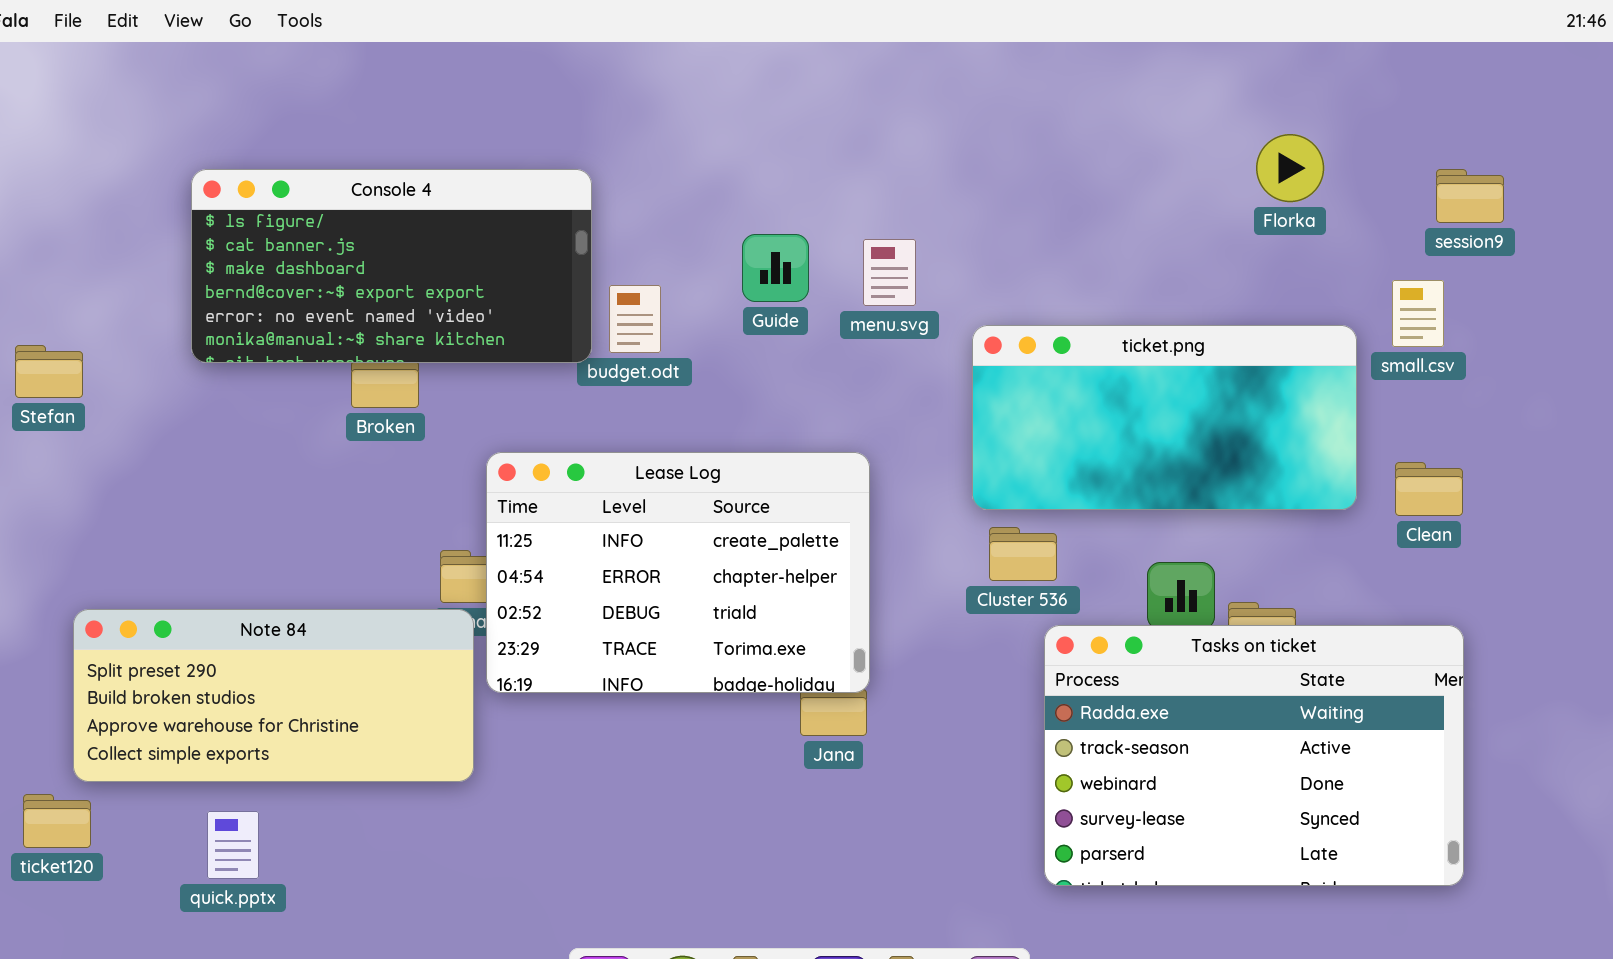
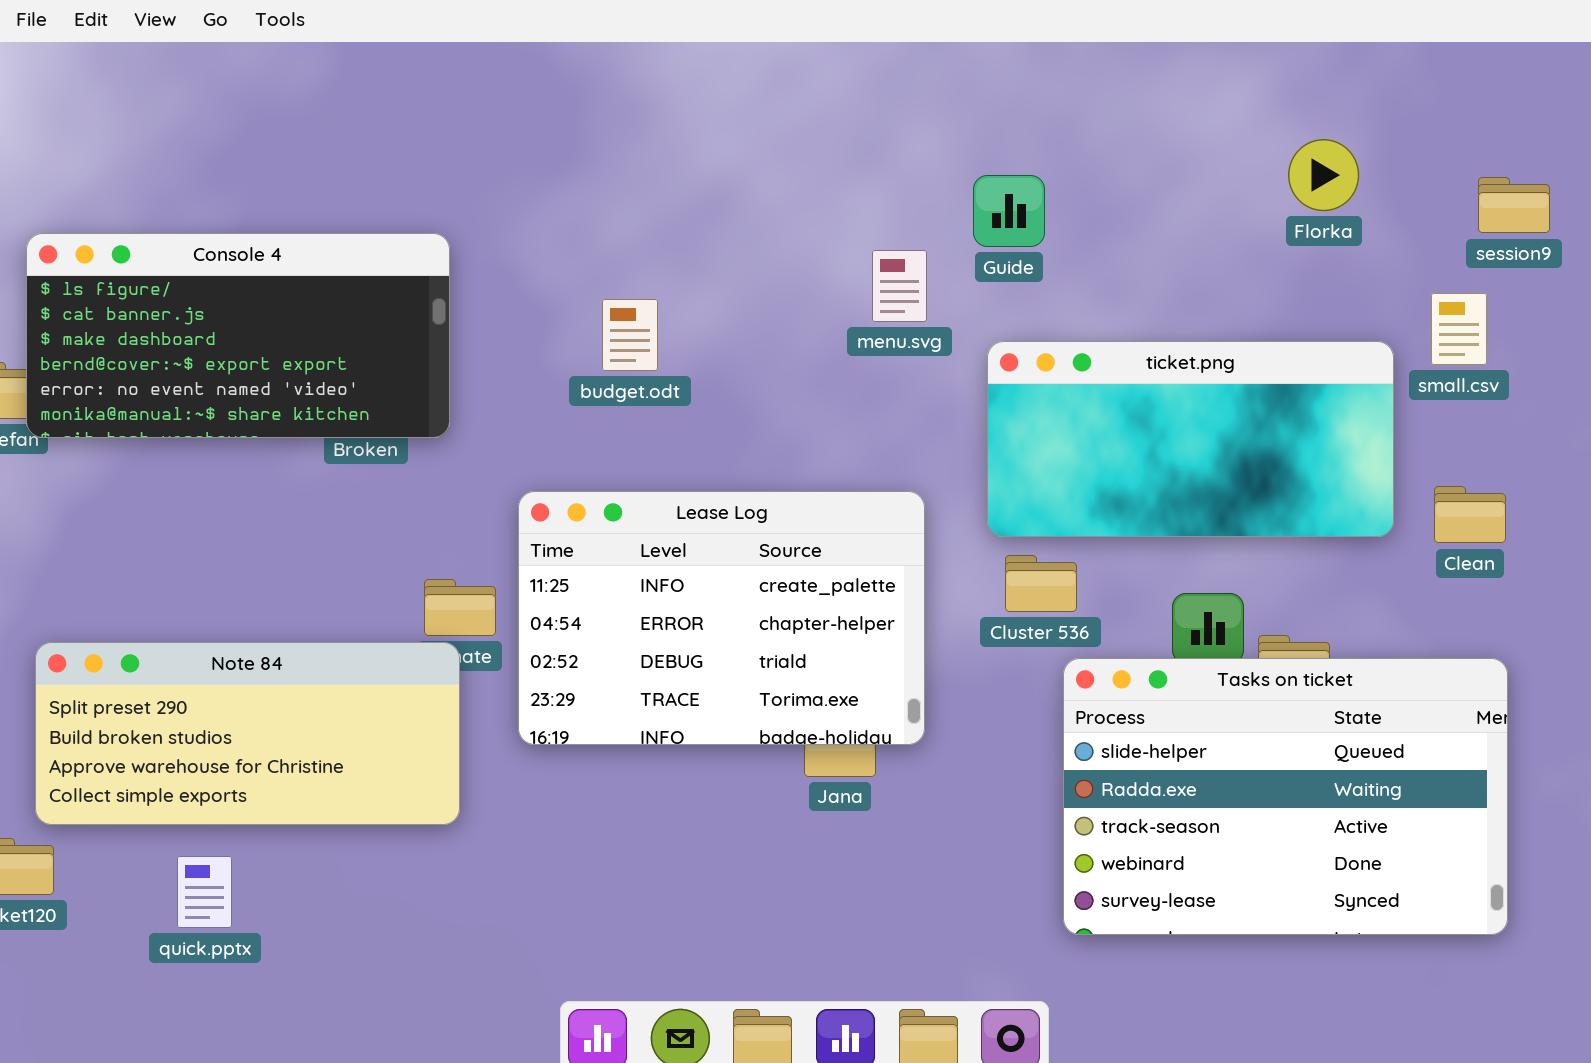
Console 4: [191,169,592,363] -> [26,233,450,438], moved
Guide: [742,234,809,302] -> [973,175,1045,247], moved
Lease Log: [486,452,870,693] -> [518,491,925,745], moved
Tasks on ticket: [1044,625,1464,886] -> [1063,658,1508,935], scrolled up 1 row

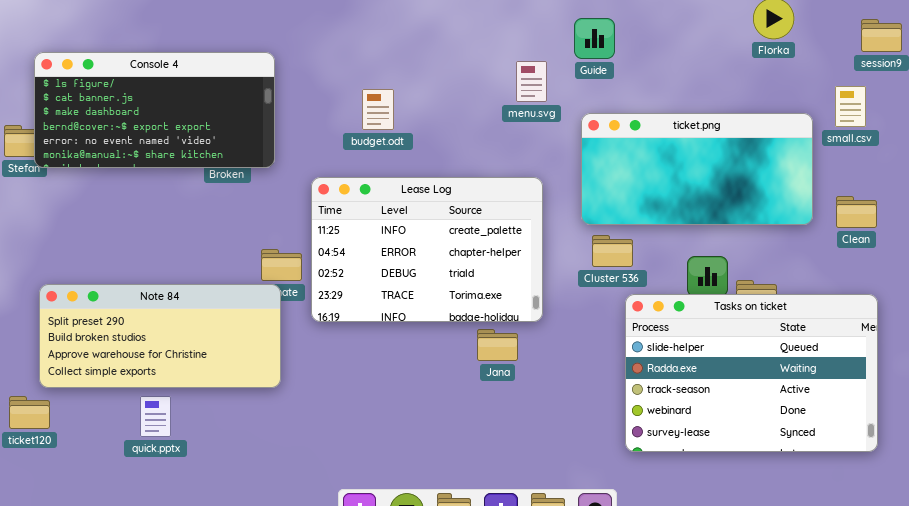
Lease Log: [518,491,925,745] -> [311,177,543,322], moved
quick.pptx: [177,856,232,928] -> [140,396,171,437], moved

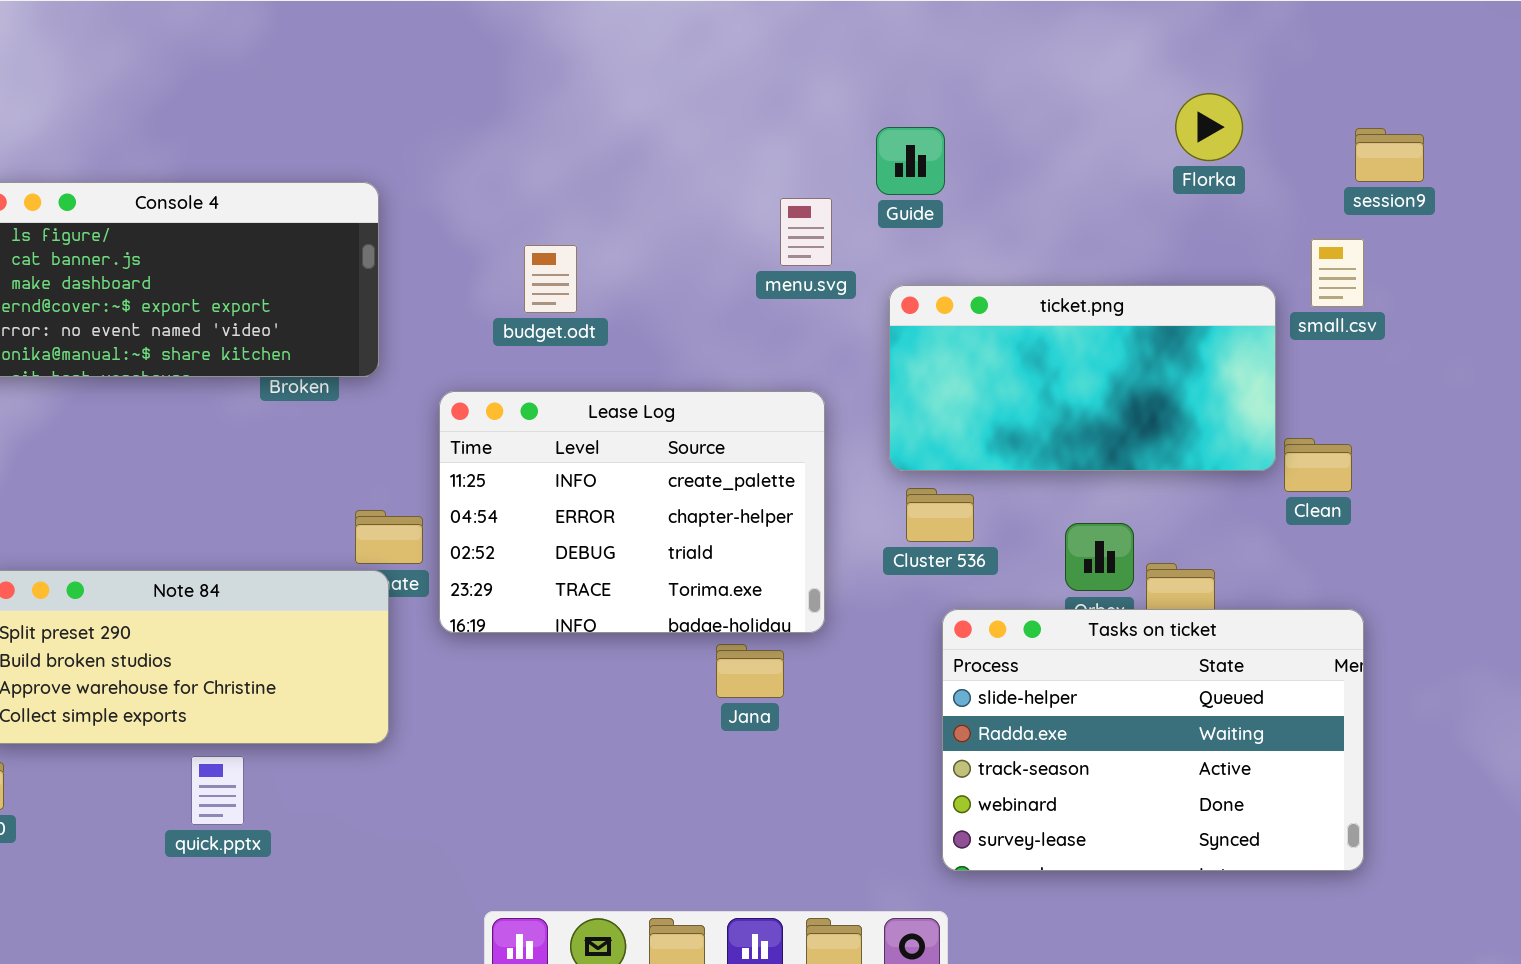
Clean: [836,196,877,228] -> [1284,438,1352,492], moved
Tasks on ticket: [625,294,878,452] -> [942,609,1364,871], moved
quick.pptx: [140,396,171,437] -> [191,756,244,825], moved

